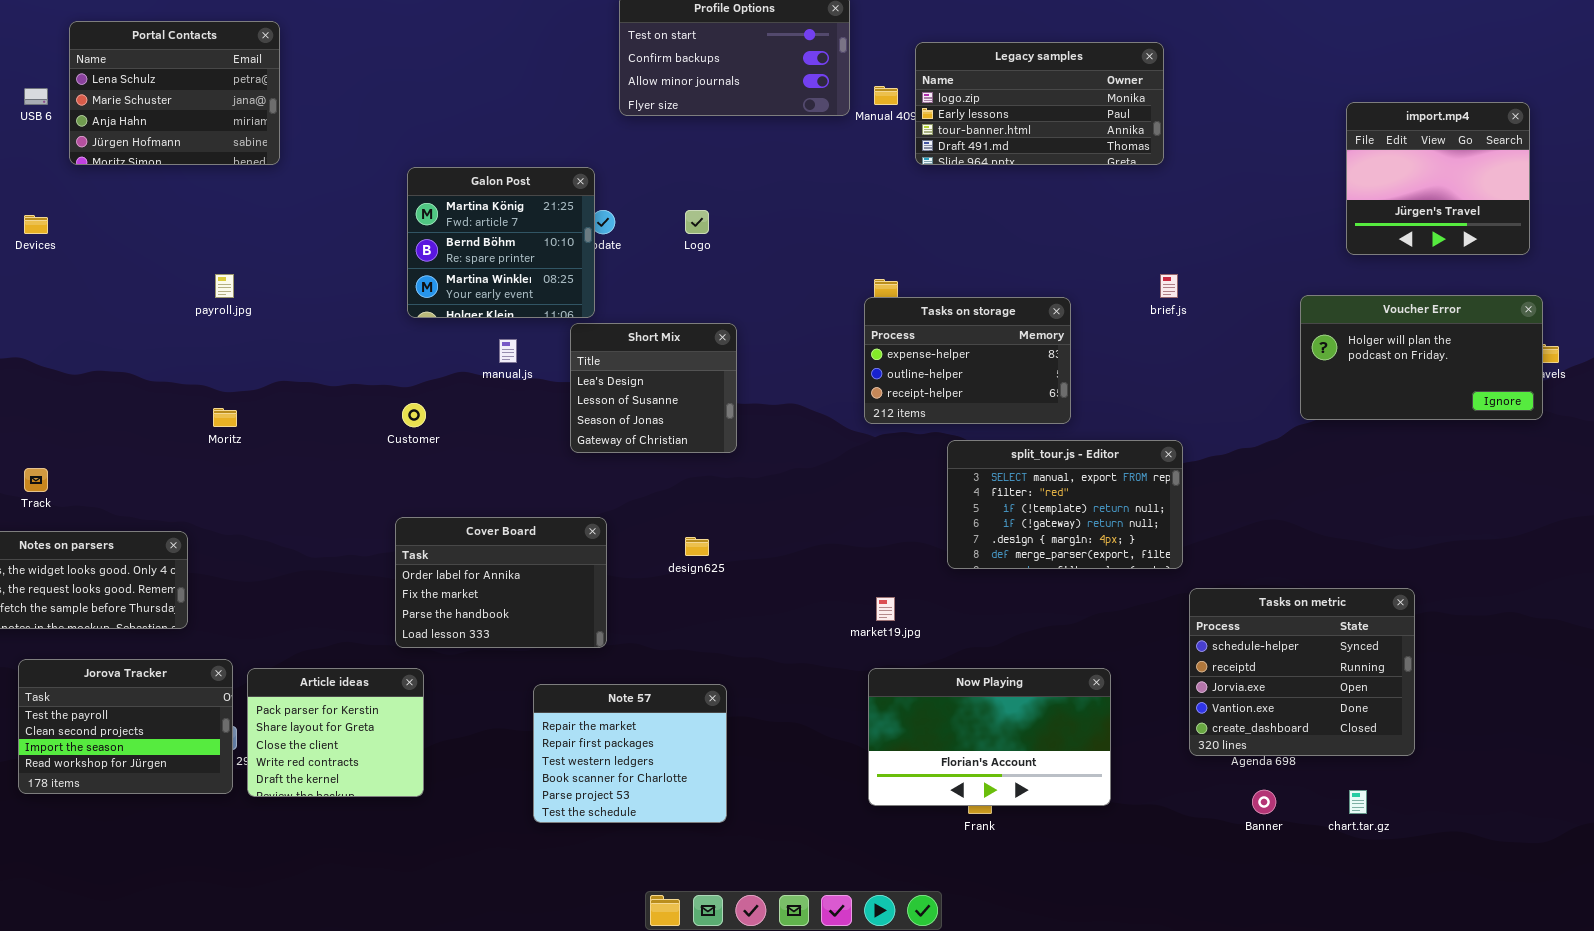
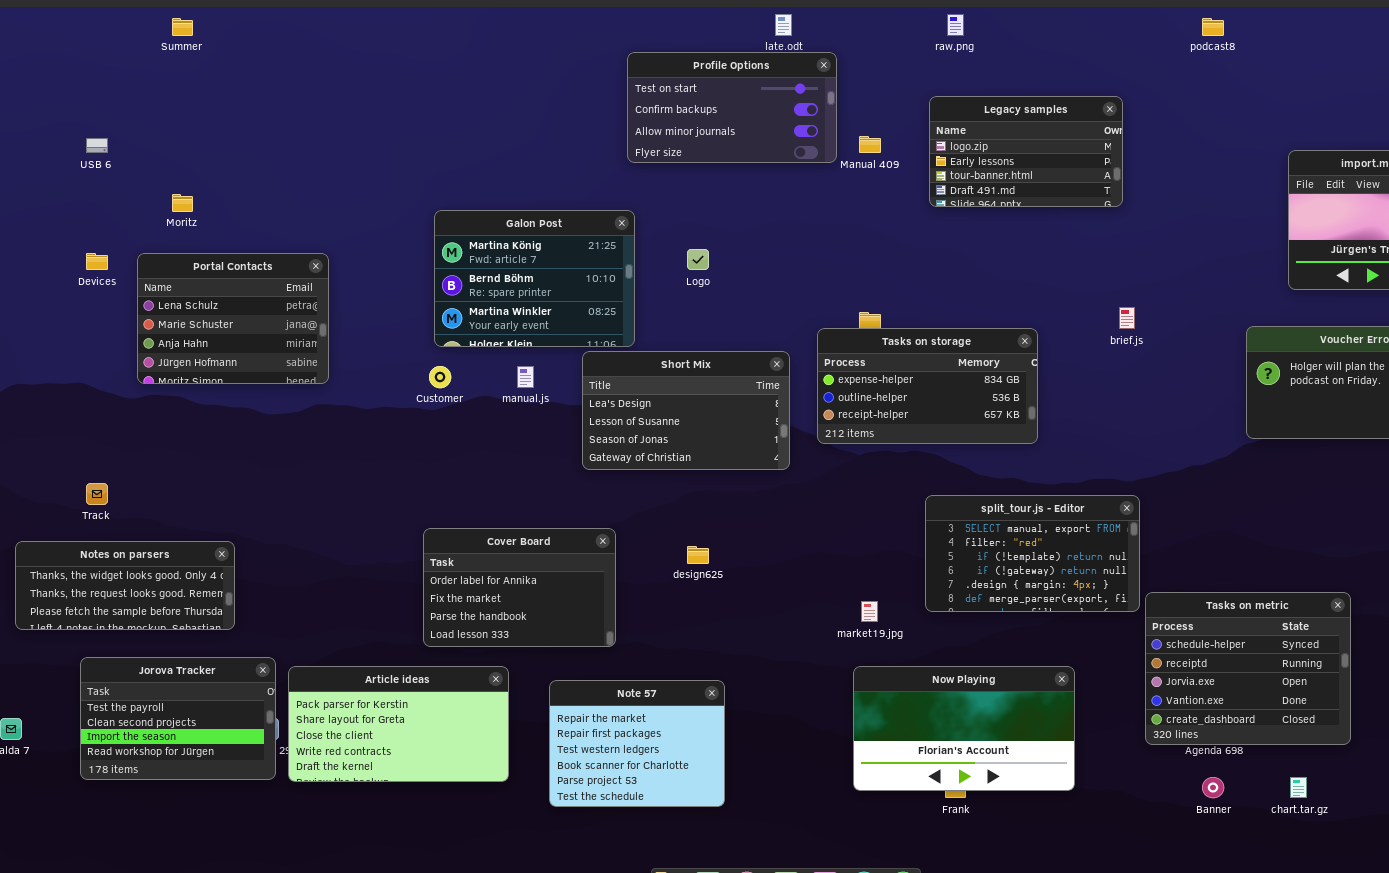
Portal Contacts: [69,21,280,165] -> [137,253,329,384], moved
Legacy samples: [915,42,1164,165] -> [929,96,1123,207], resized
Galon Post: [407,167,595,318] -> [434,210,635,347], resized
Tasks on storage: [864,297,1071,424] -> [817,328,1038,444], resized
Short Mix: [570,323,737,453] -> [582,351,790,470], resized
Customer: [402,403,426,427] -> [429,366,451,388], moved
Moritz: [213,408,237,427] -> [172,194,193,212], moved
split_tour.js - Editor: [947,440,1183,569] -> [925,495,1140,612], moved
Article ideas: [247,668,424,797] -> [288,666,509,782], resized

